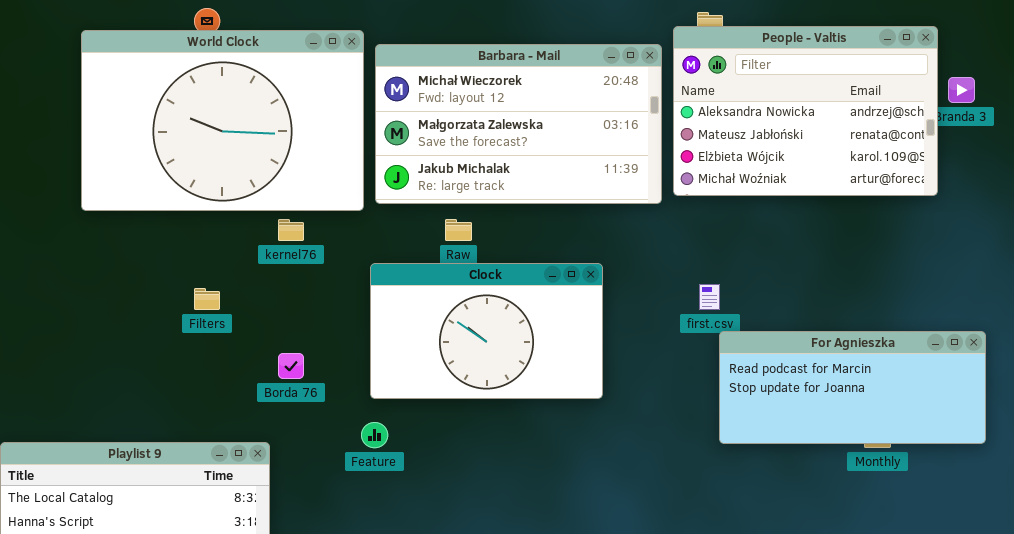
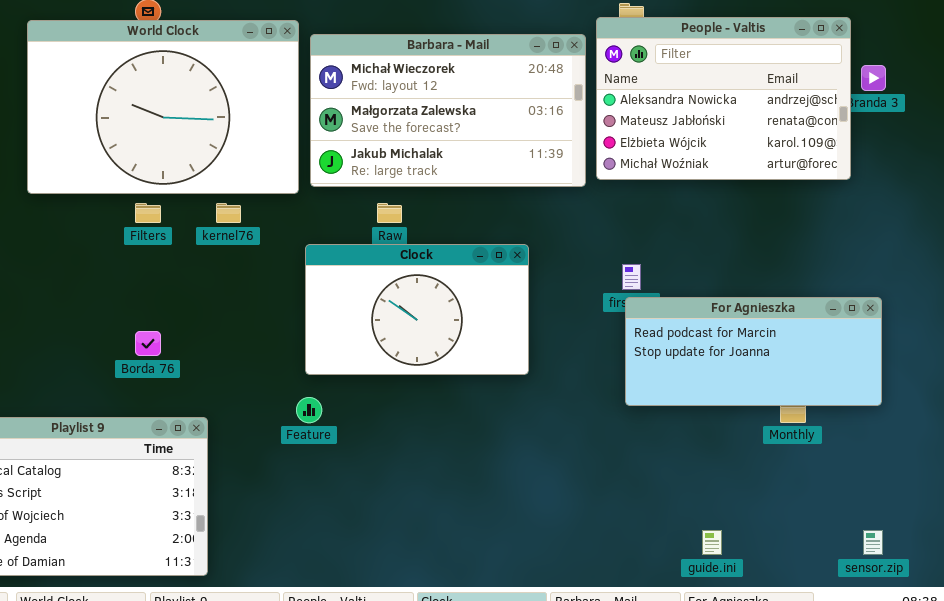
Filters: [194,288,220,310] -> [135,203,161,223], moved
For Agnieszka: [719,331,986,444] -> [625,297,882,406], moved
Borda 76: [278,353,304,379] -> [135,331,161,356], moved

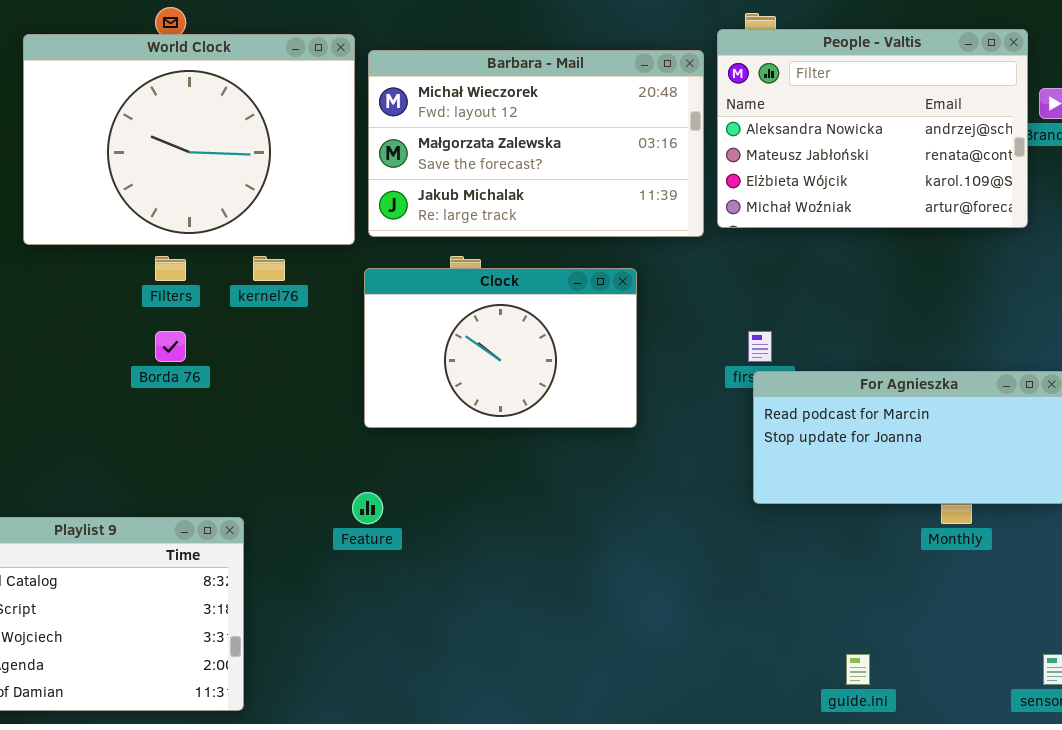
Clock: [305,244,529,375] -> [364,268,637,428], moved
Borda 76: [135,331,161,356] -> [155,331,186,362], moved

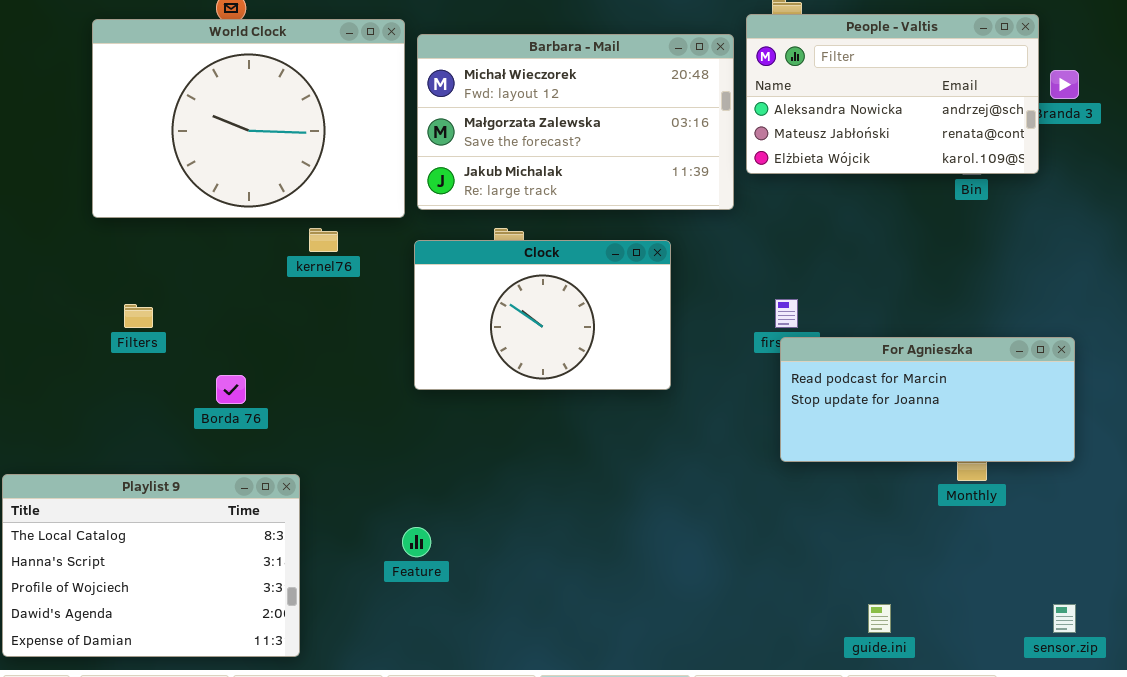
People - Valtis: [717,29,1028,228] -> [746,14,1039,174], resized
Filters: [155,256,186,281] -> [124,304,153,328], moved
Borda 76: [155,331,186,362] -> [216,375,246,404], moved
Feature: [352,492,383,524] -> [402,527,431,557], moved

